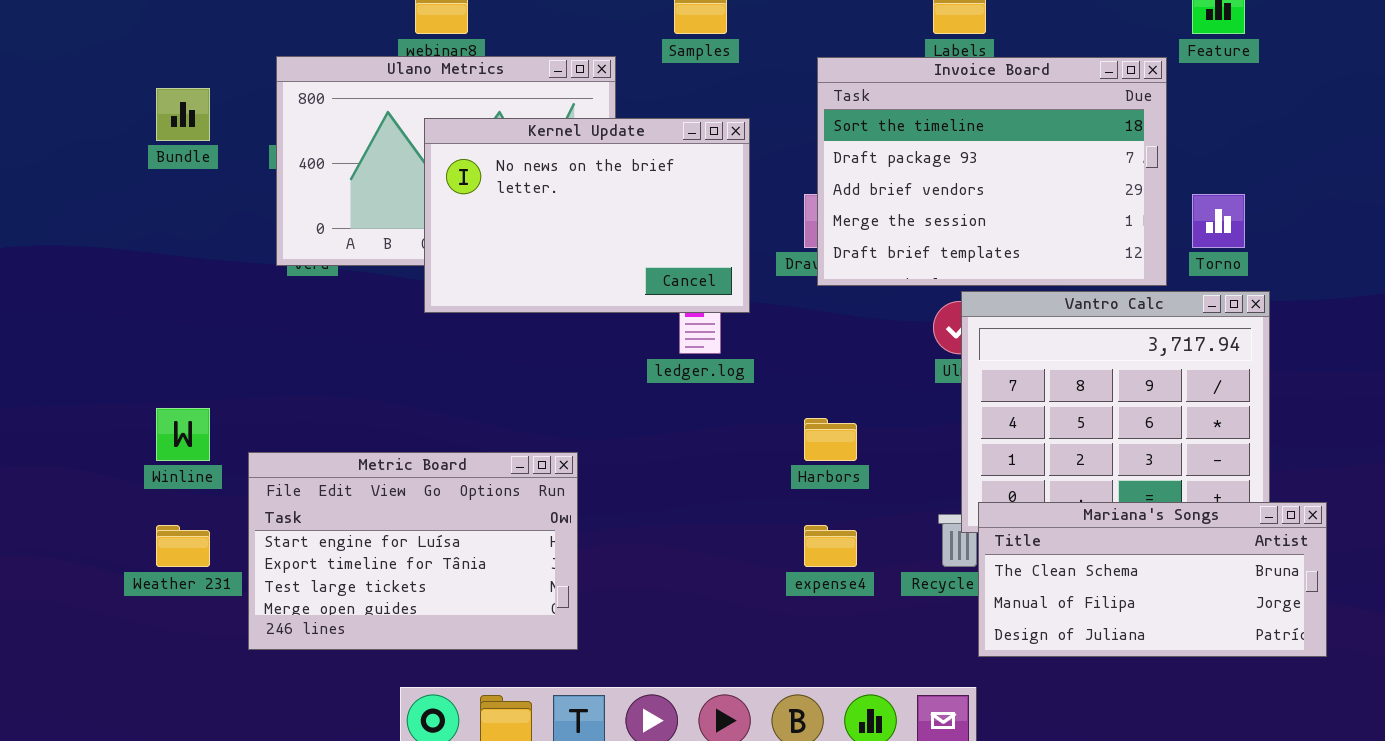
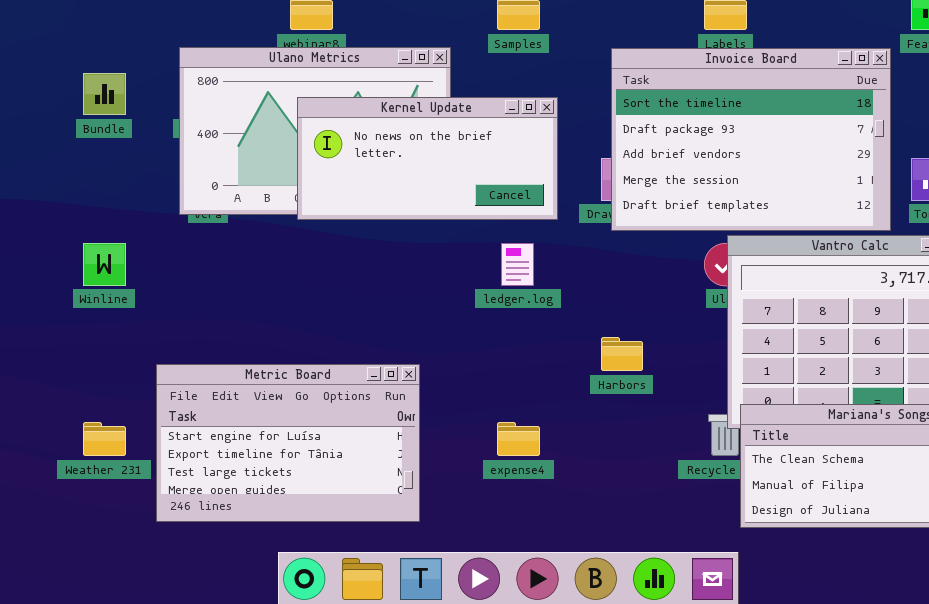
Kernel Update: [424,118,750,313] -> [297,97,558,220], resized
Winline: [156,408,210,461] -> [83,243,126,286], moved
expense4: [804,525,857,567] -> [497,422,540,456], moved

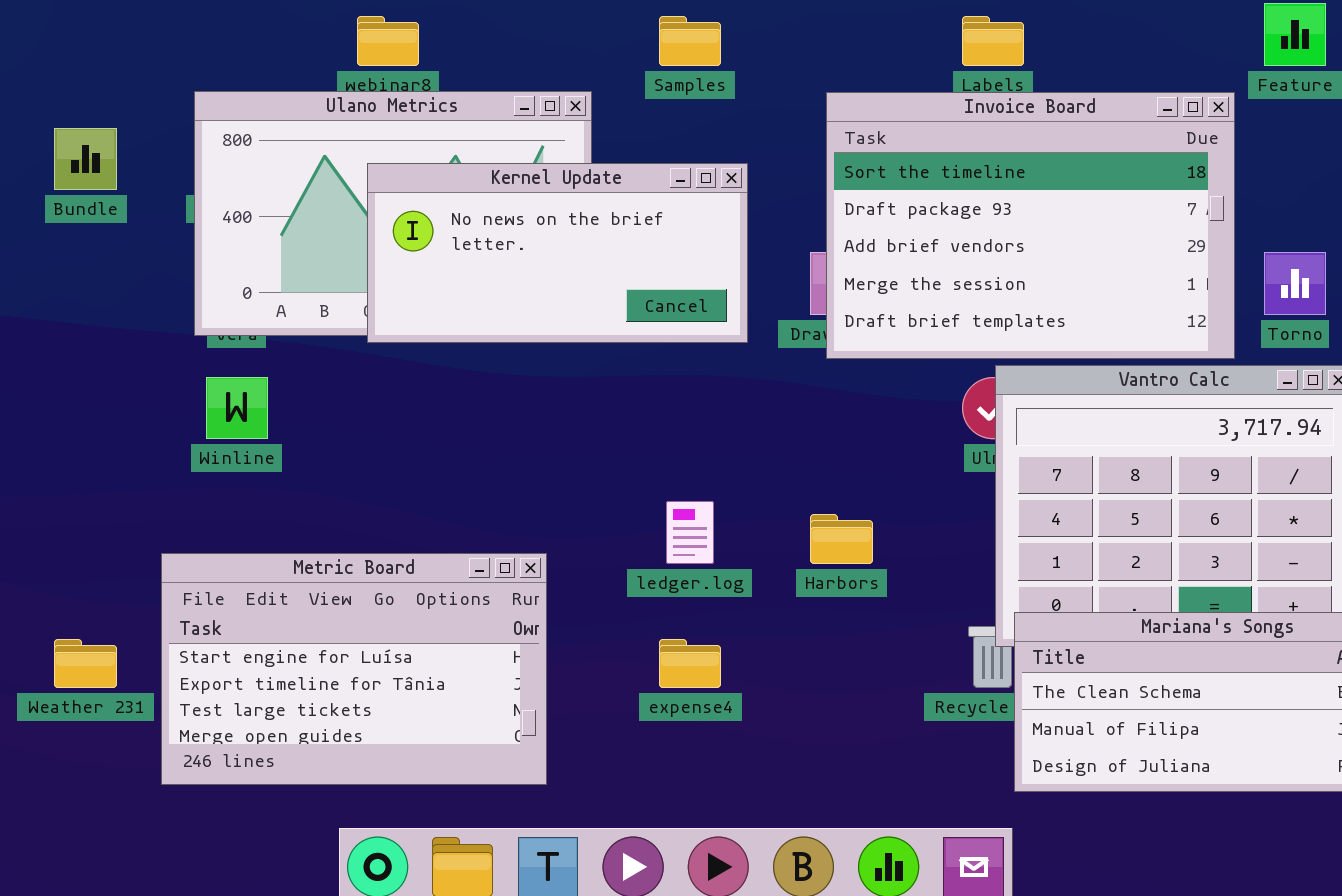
Winline: [83,243,126,286] -> [206,377,268,439], moved
ledger.log: [501,243,534,286] -> [666,501,714,564], moved

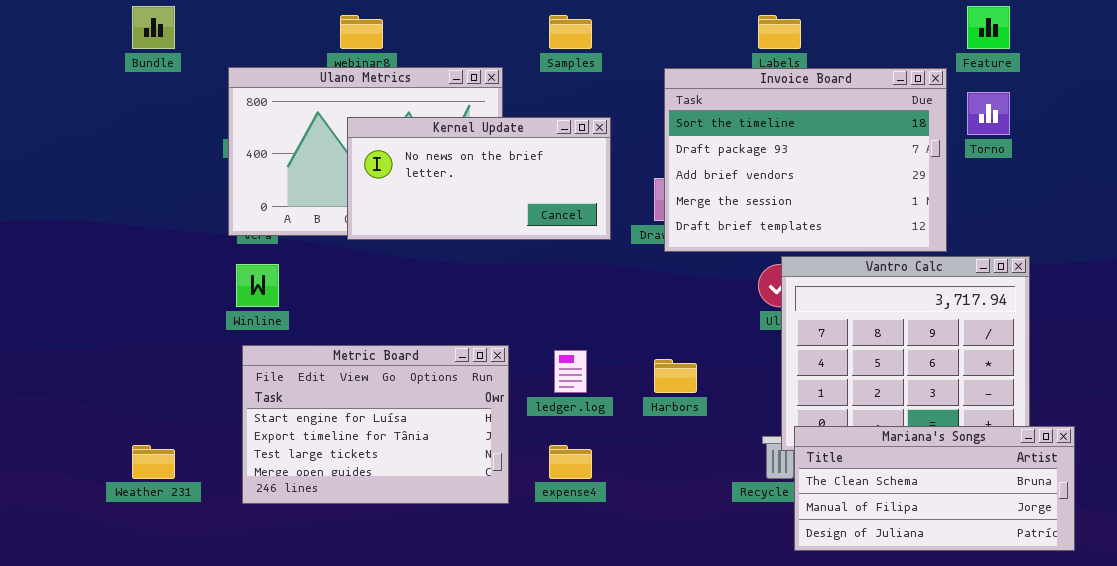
Bundle: [54,128,117,190] -> [132,6,175,49], moved
Torno: [1264,252,1326,315] -> [967,92,1010,135], moved
Metric Board: [161,553,547,785] -> [242,345,509,504], moved

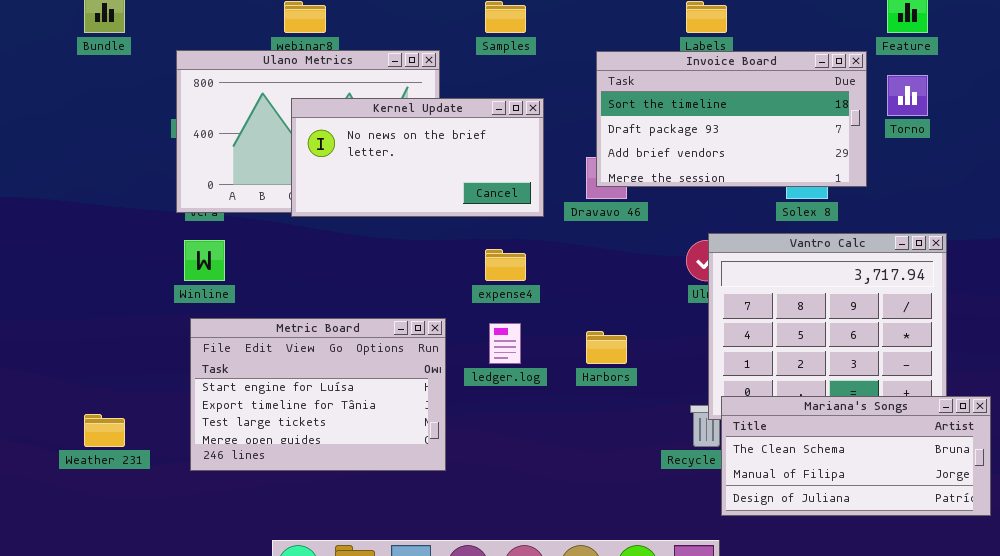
Invoice Board: [664,68,947,252] -> [596,51,867,187], resized
expense4: [549,445,592,479] -> [485,249,526,281], moved

